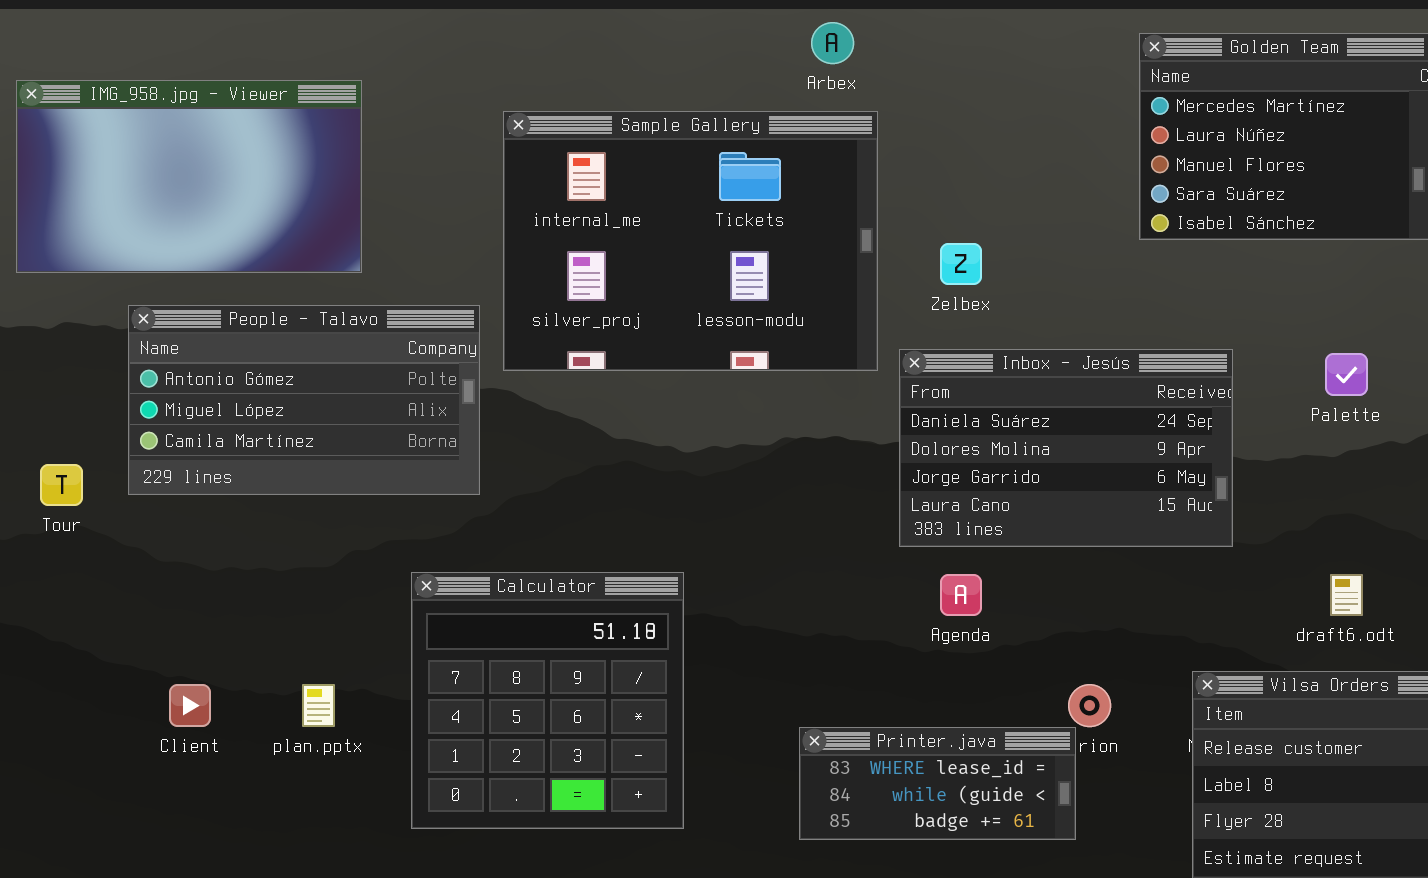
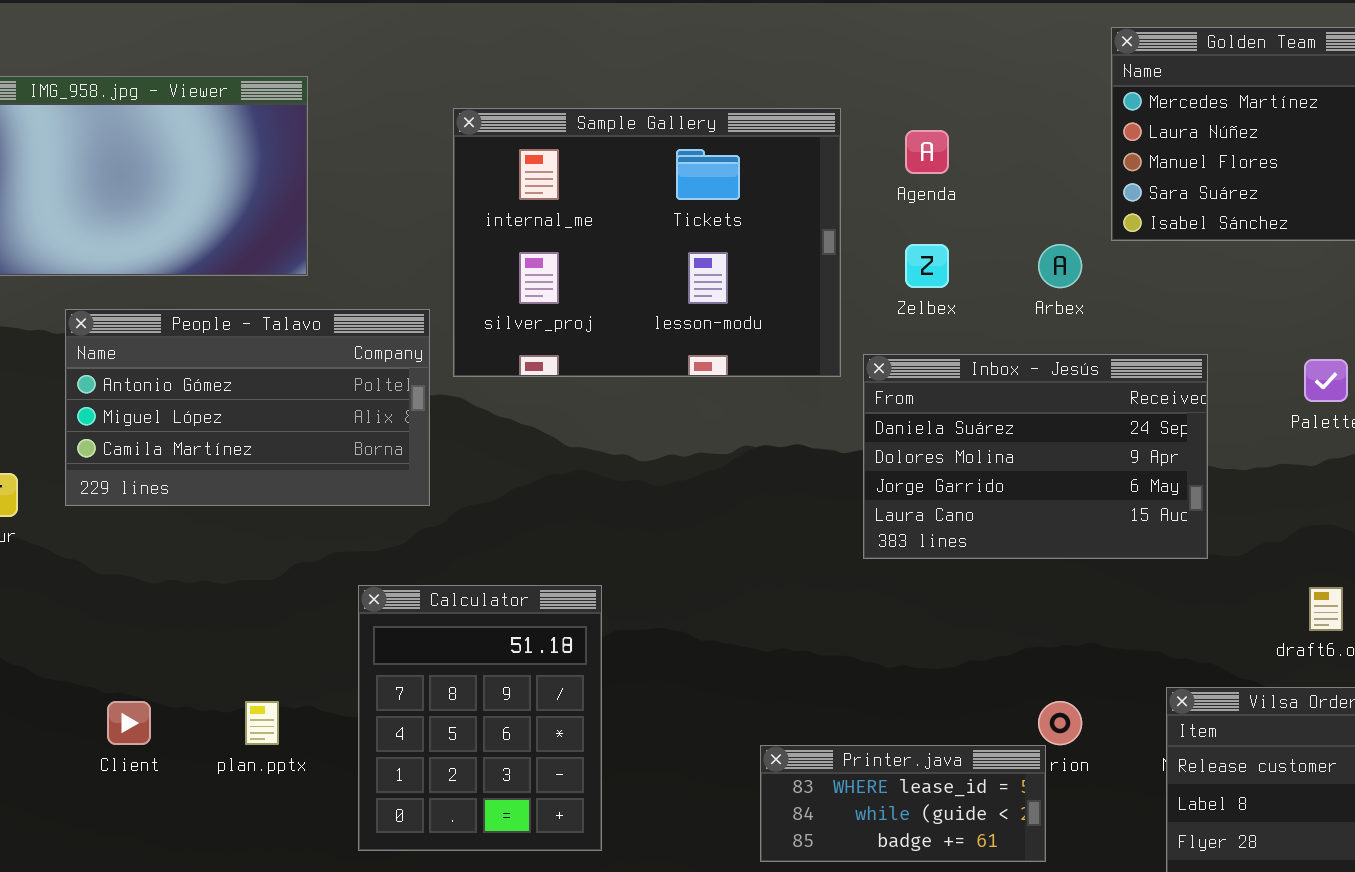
Arbex: [811,22,854,64] -> [1038,244,1082,288], moved
Calculator: [411,572,684,829] -> [358,585,602,851], resized
Agenda: [940,574,982,616] -> [905,130,949,174], moved

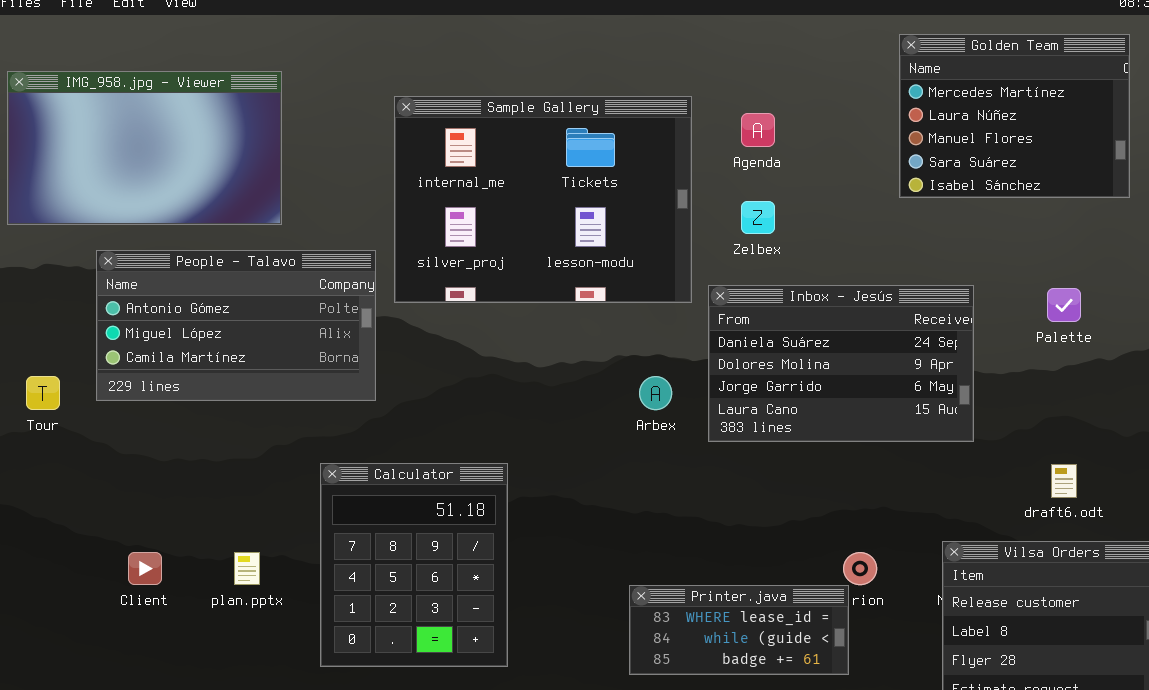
Arbex: [1038,244,1082,288] -> [639,376,672,410], moved

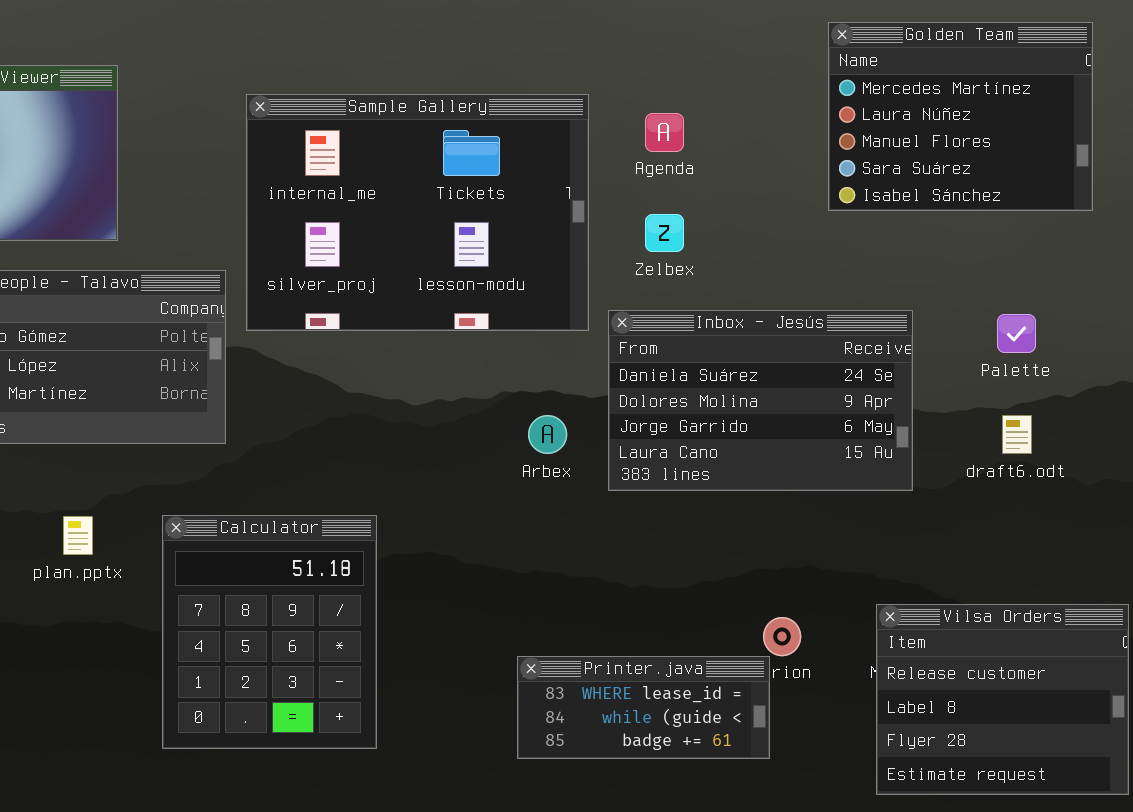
draft6.odt: [1051,464,1077,498] -> [1002,415,1032,454], moved
plan.pptx: [234,552,260,585] -> [63,516,93,555], moved

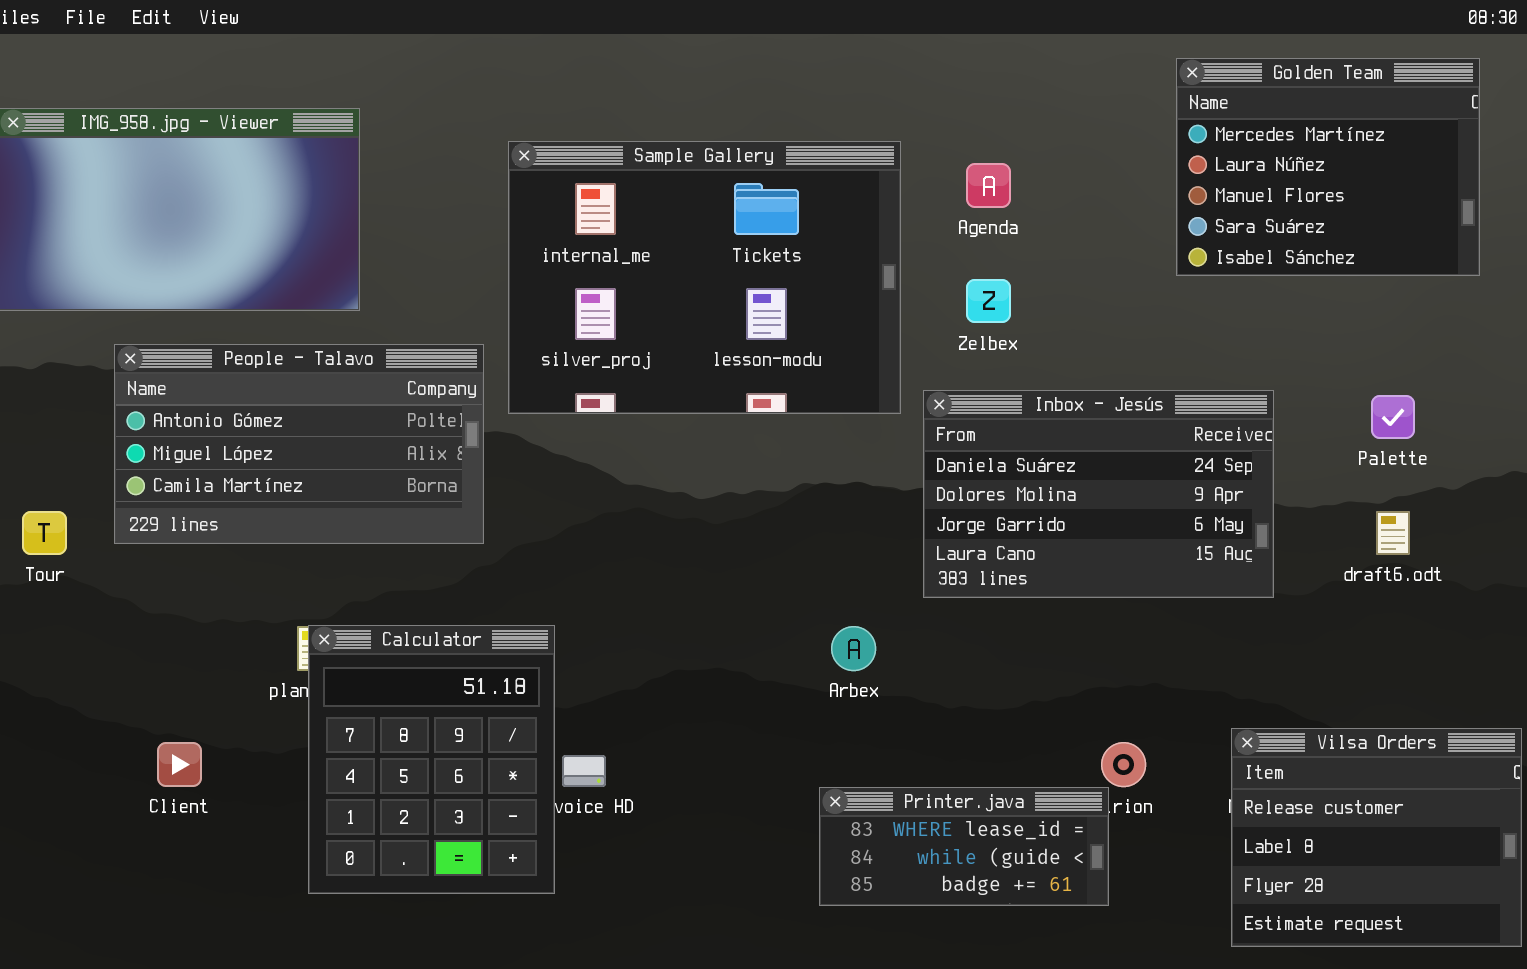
Arbex: [528,415,567,454] -> [831,626,876,671], moved
Calculator: [162,515,377,749] -> [308,625,555,894], moved

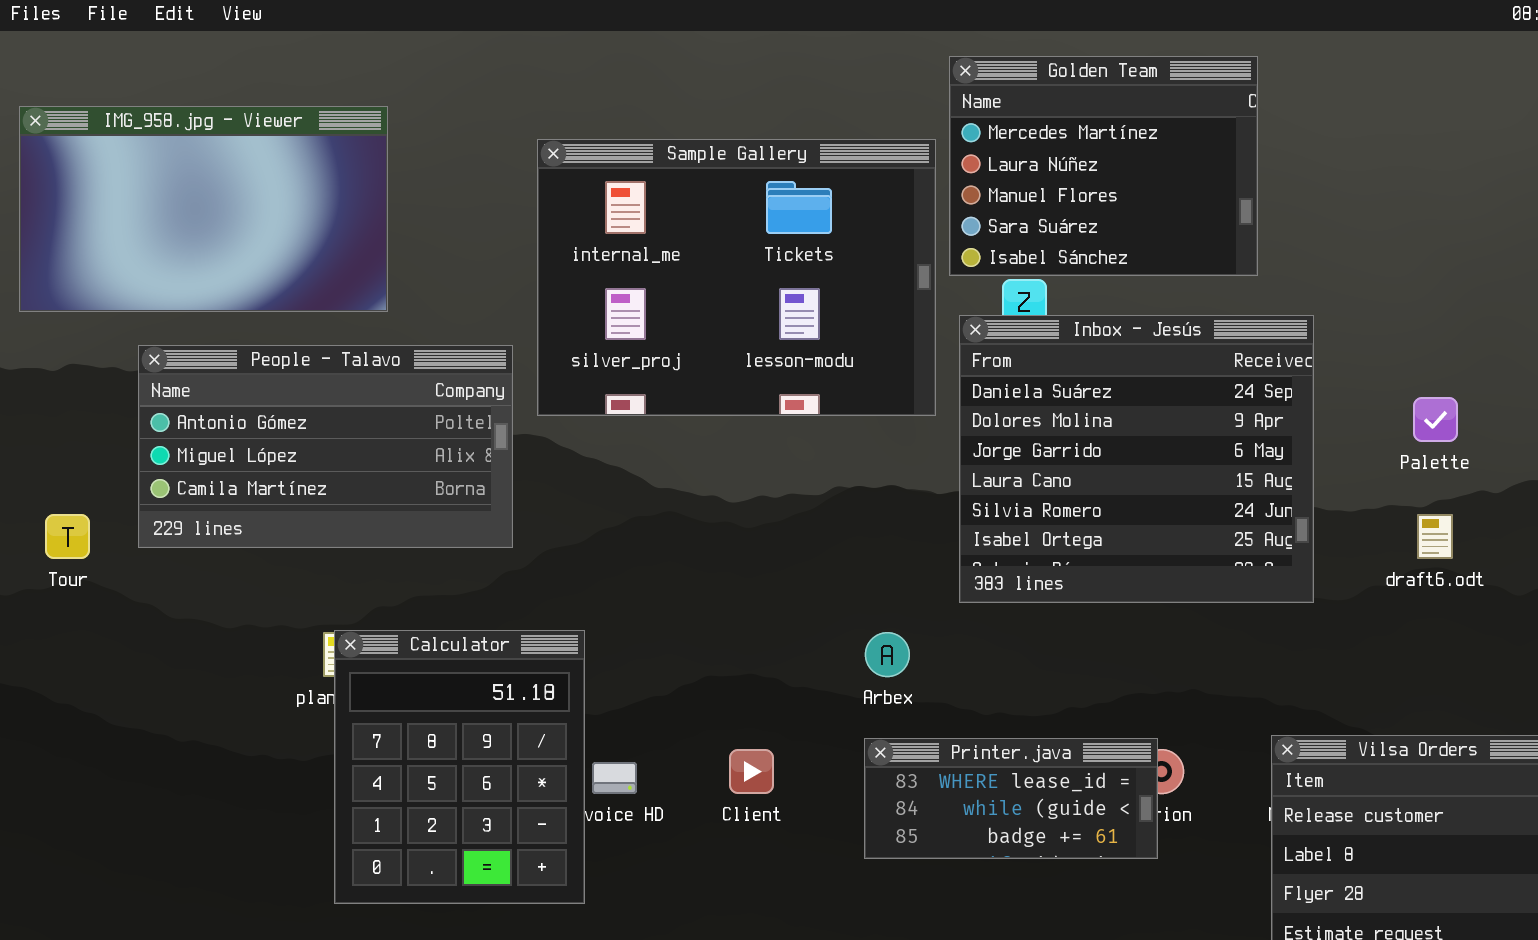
Golden Team: [1176,58,1480,276] -> [949,56,1258,276], moved
Inbox - Jesús: [923,390,1274,598] -> [959,315,1314,603], resized
Client: [157,742,202,787] -> [729,749,774,794], moved
Printer.java: [819,787,1109,906] -> [864,738,1158,859], moved

